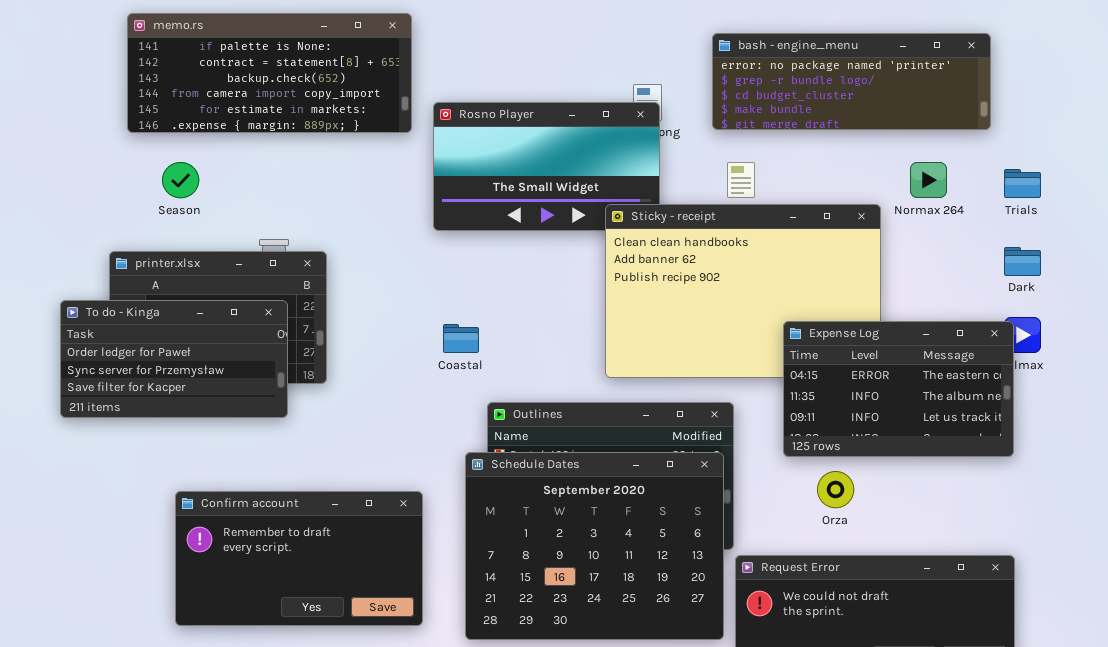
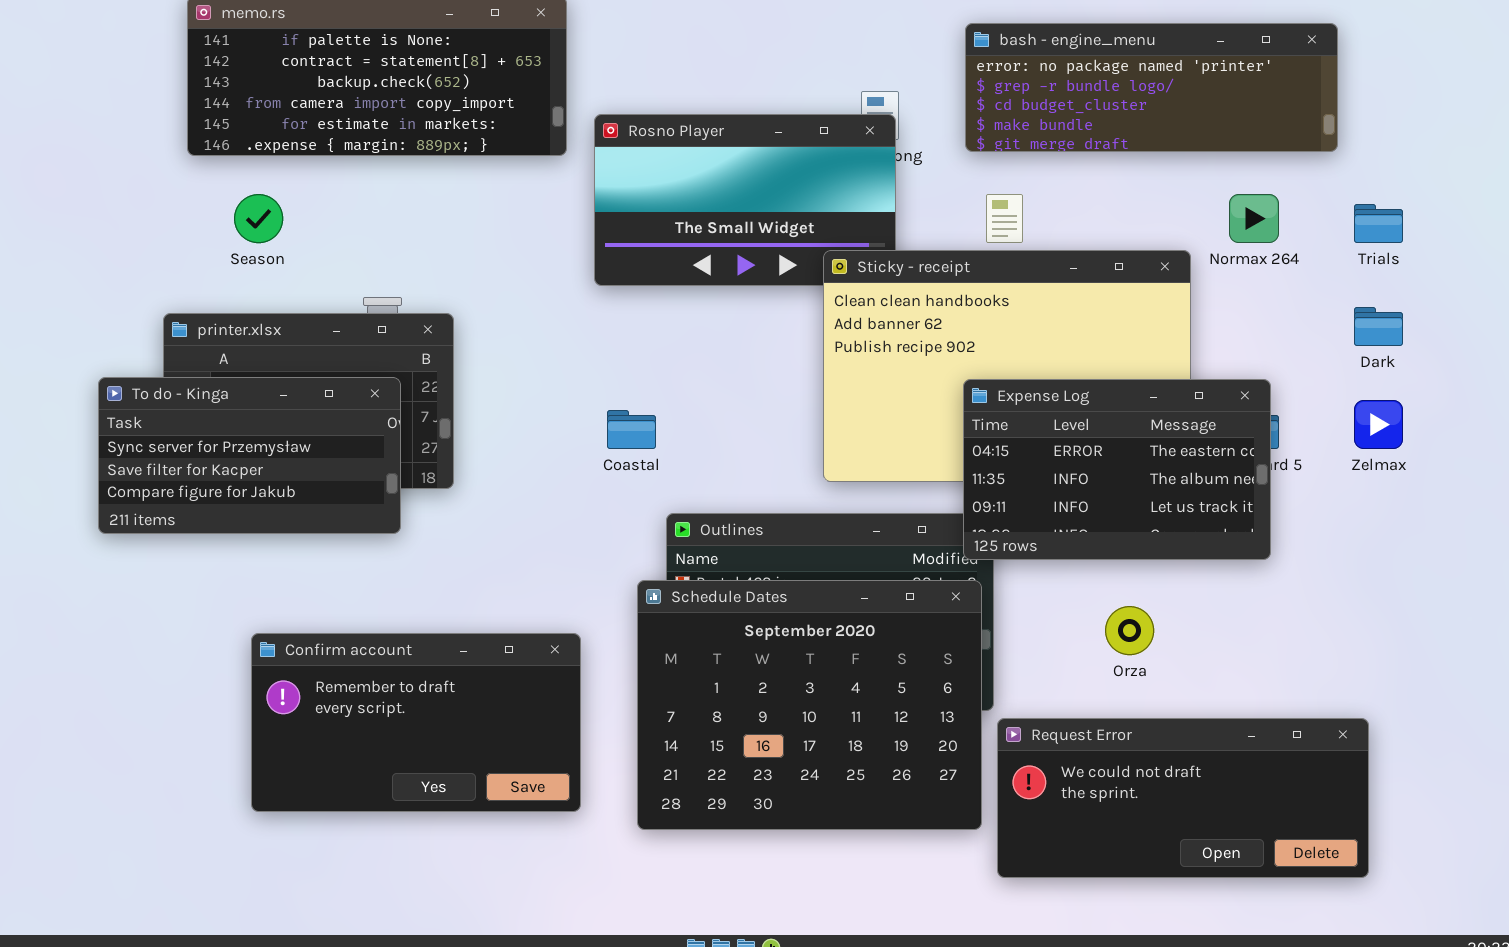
To do - Kinga: [60,300,288,418] -> [98,377,401,534], scrolled down 1 row
Expense Log: [783,321,1014,457] -> [963,379,1271,560], moved

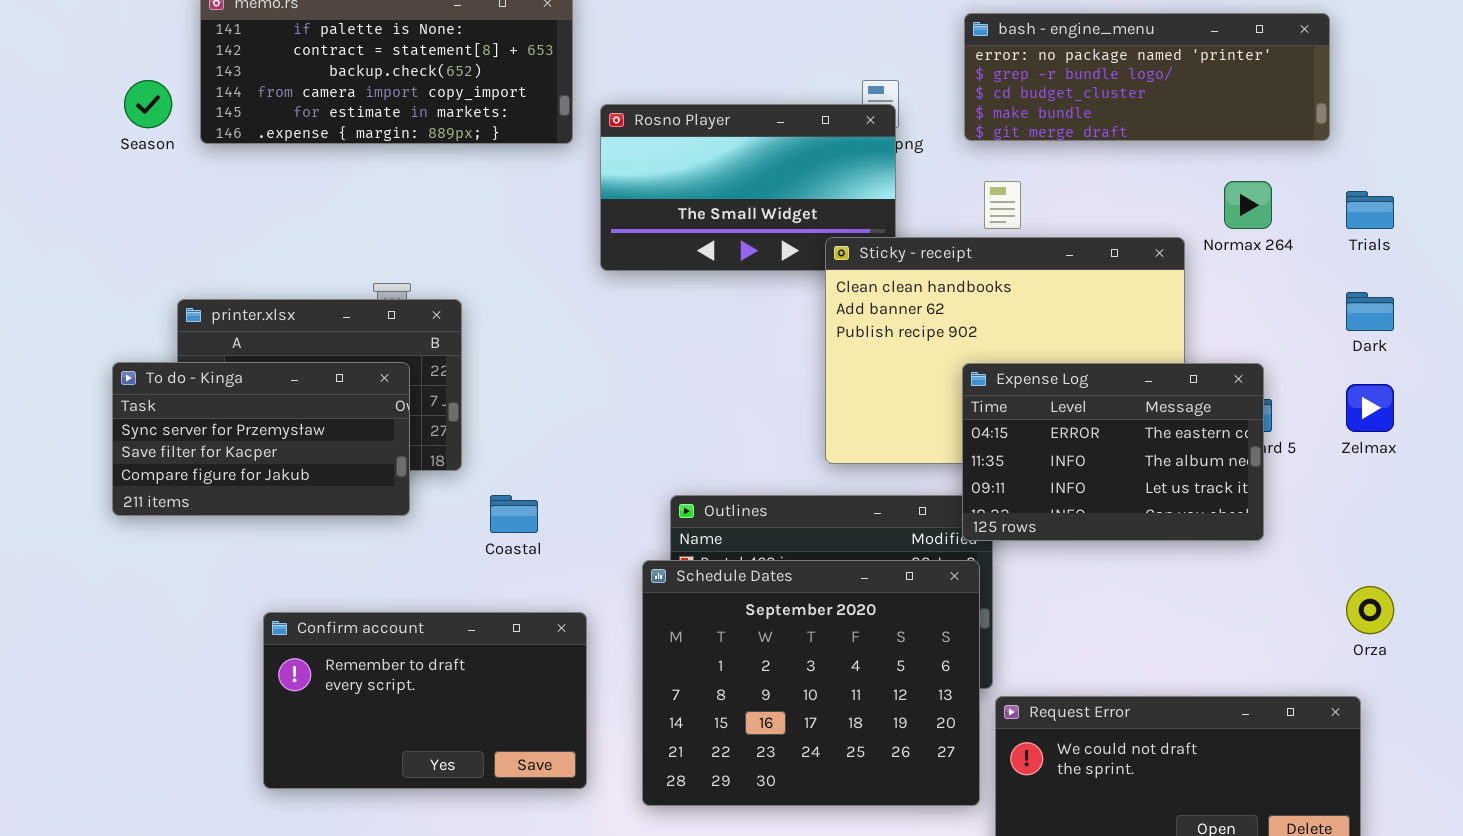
Season: [234,194,283,243] -> [124,80,172,128], moved
Coastal: [607,410,656,449] -> [490,495,538,533], moved
Orza: [1105,606,1154,655] -> [1346,586,1394,634], moved

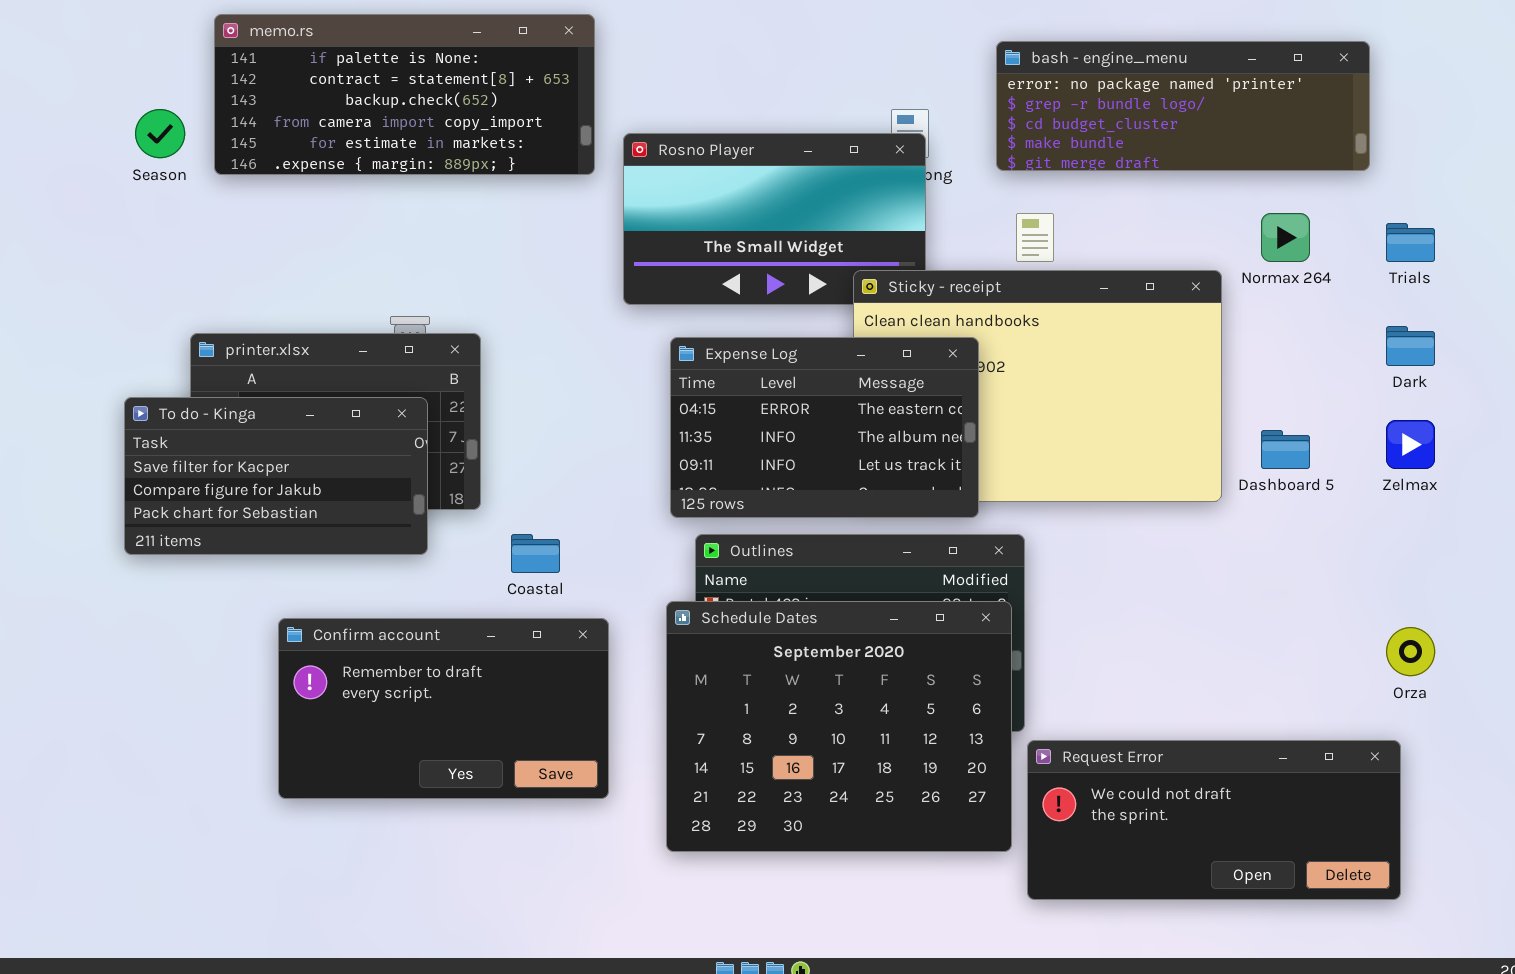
To do - Kinga: [112,362,410,516] -> [124,397,428,555], scrolled down 1 row
Expense Log: [962,363,1264,541] -> [670,337,979,518], moved
Confirm account: [263,612,587,789] -> [278,618,609,799], moved

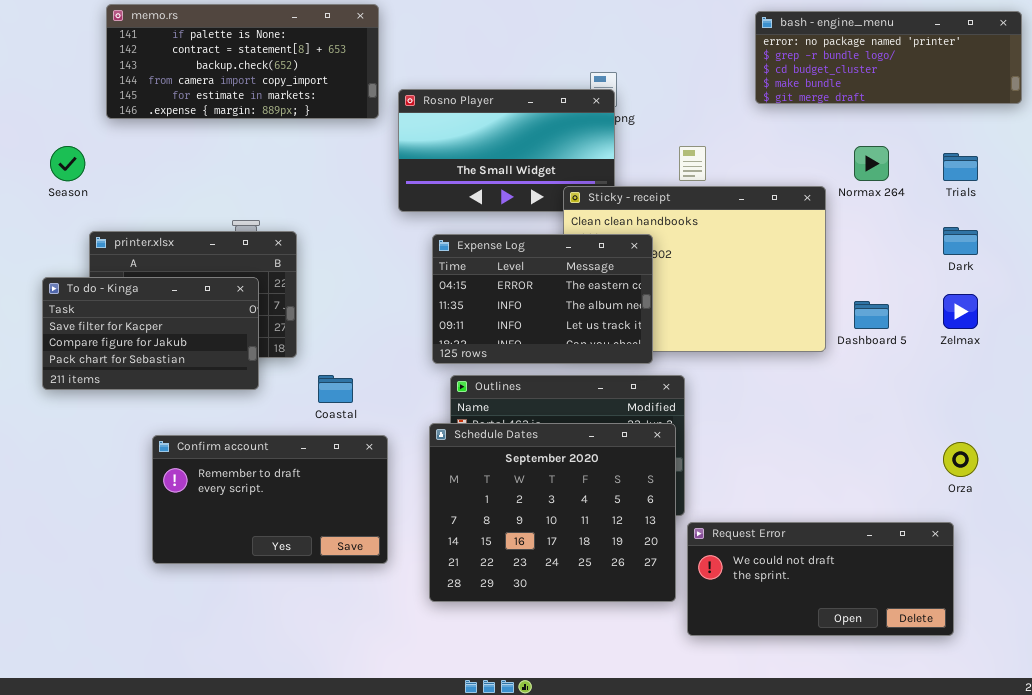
bash - engine_menu: [996,41,1370,171] -> [755,11,1022,104], moved
Season: [135,109,185,158] -> [50,146,85,181], moved

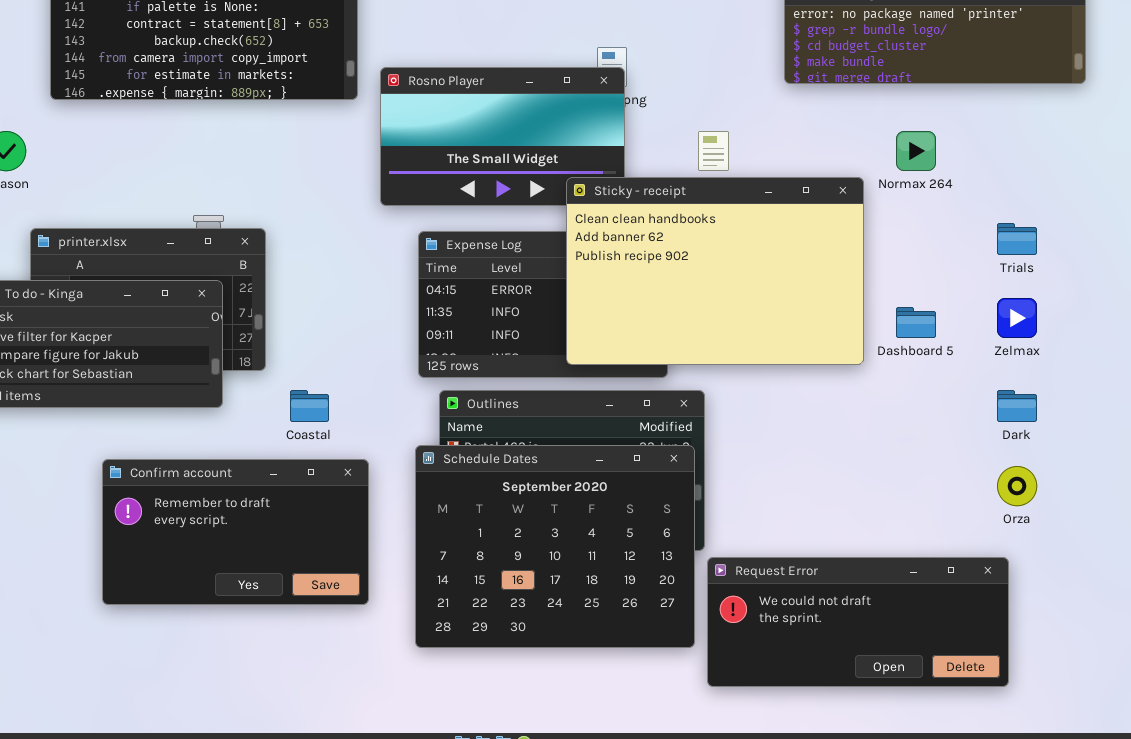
Trials: [943,153,978,181] -> [997,223,1037,255], moved
Sticky - receipt: [563,186,826,352] -> [566,177,864,365], raised
Dark: [943,227,978,255] -> [997,390,1037,422], moved

